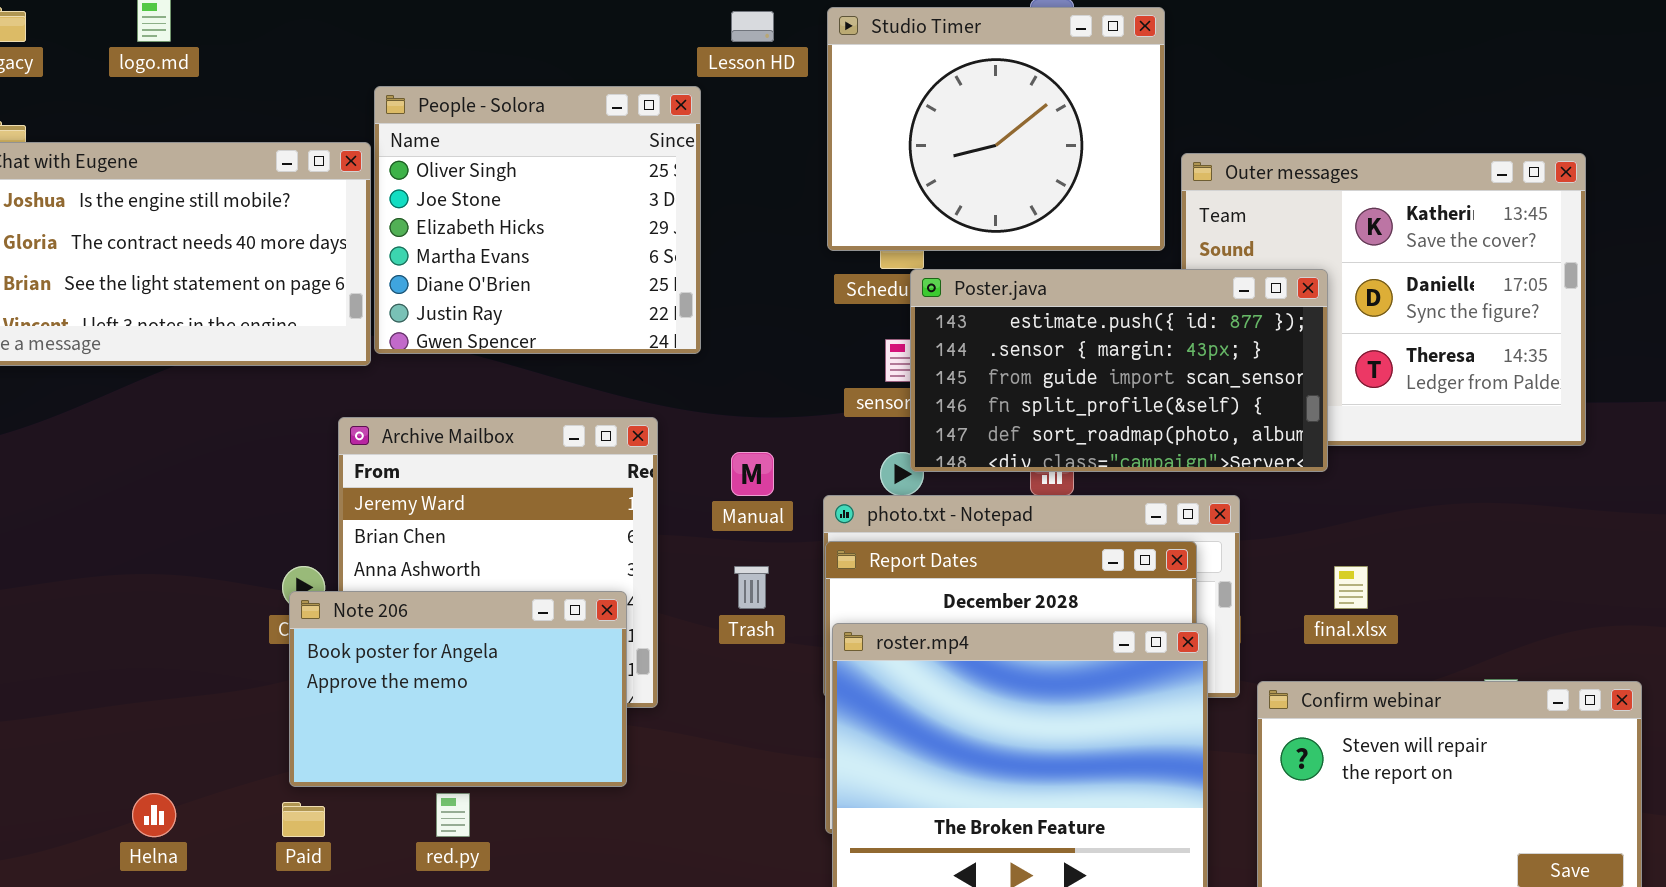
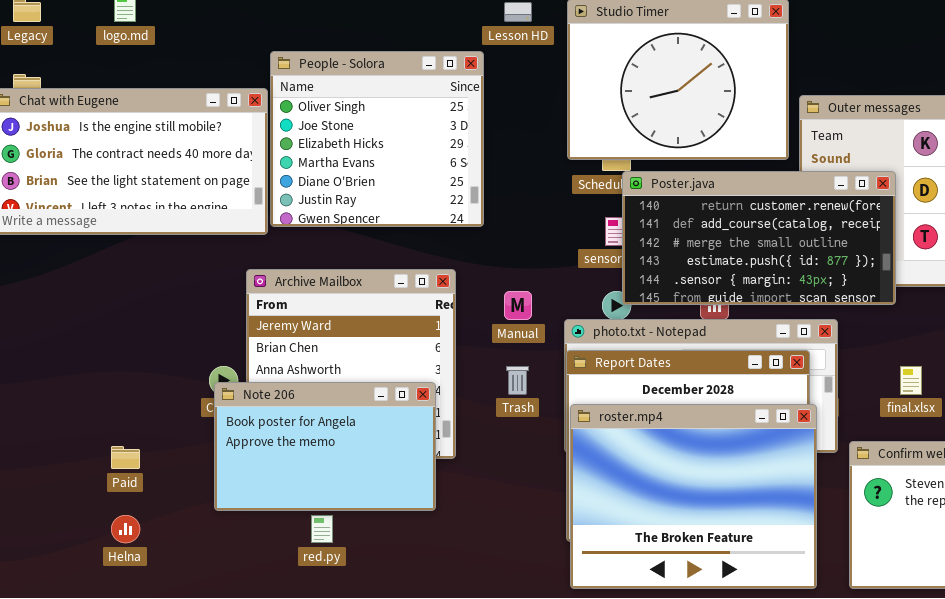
Poster.java: [910,269,1328,472] -> [622,171,896,305], scrolled up 3 rows
Paid: [282,802,325,837] -> [111,446,140,469], moved

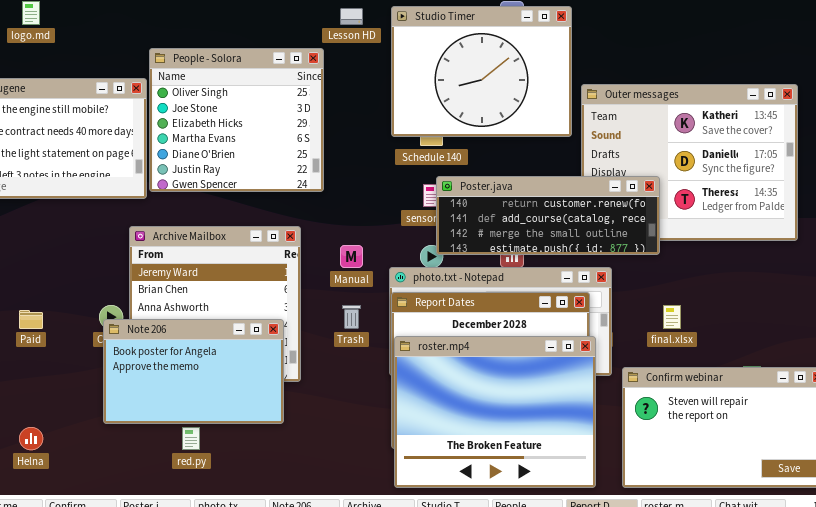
Poster.java: [622,171,896,305] -> [436,176,660,255], resized
Paid: [111,446,140,469] -> [19,310,43,329], moved

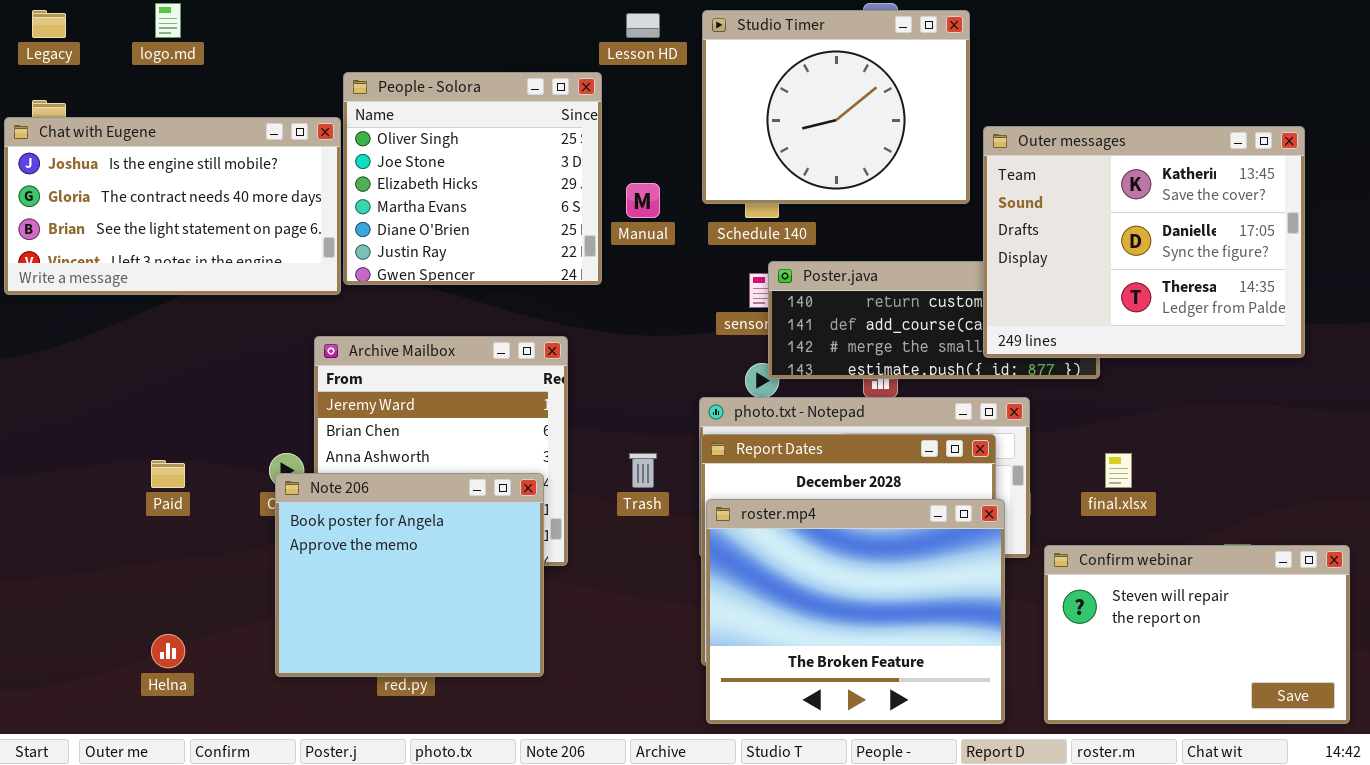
Outer messages: [581,84,798,241] -> [983,126,1305,358], raised
Manual: [340,245,363,268] -> [626,183,660,218], moved
Note 206: [103,319,284,424] -> [275,473,544,677], resized

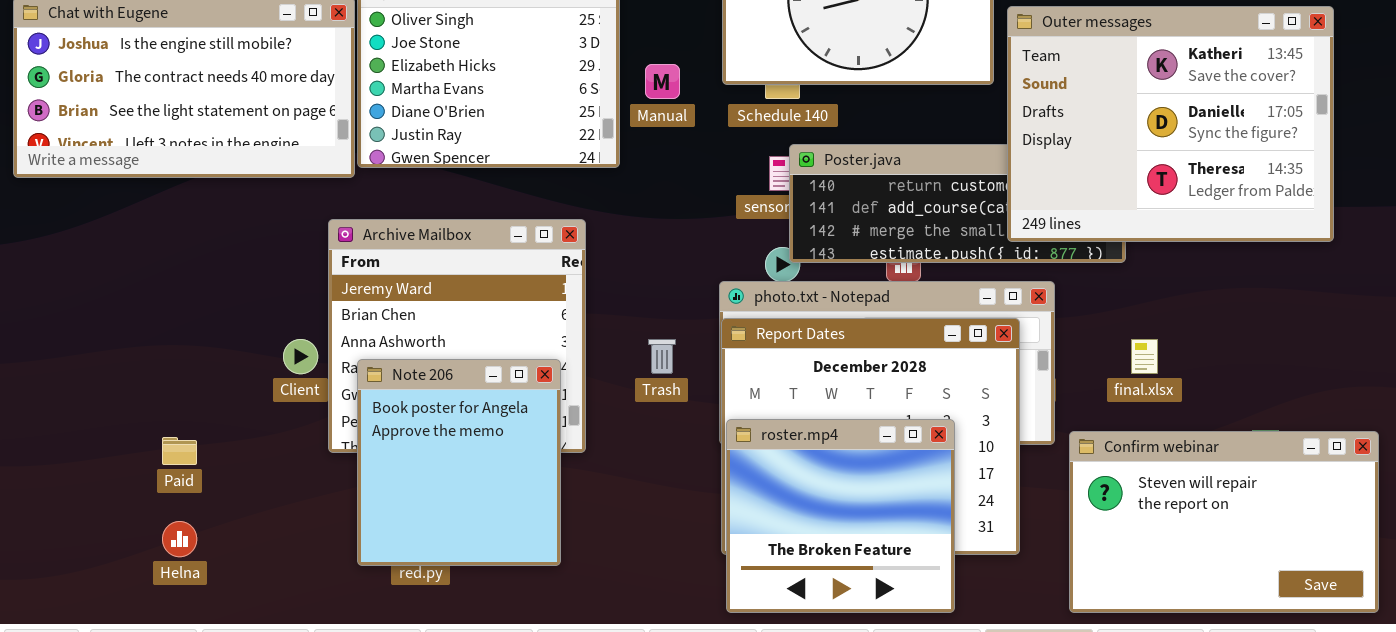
Paid: [151,460,185,488] -> [162,437,197,465], moved
Note 206: [275,473,544,677] -> [357,359,561,566], resized
roster.mp4: [706,499,1005,724] -> [726,419,955,613], resized

